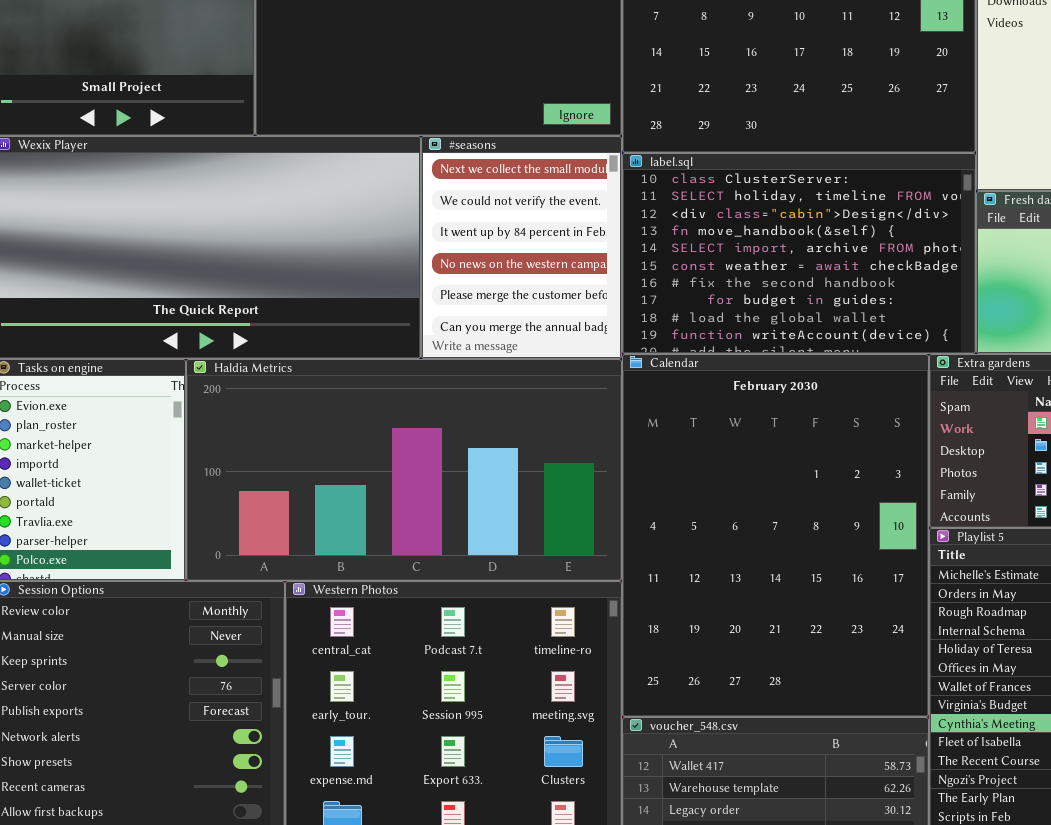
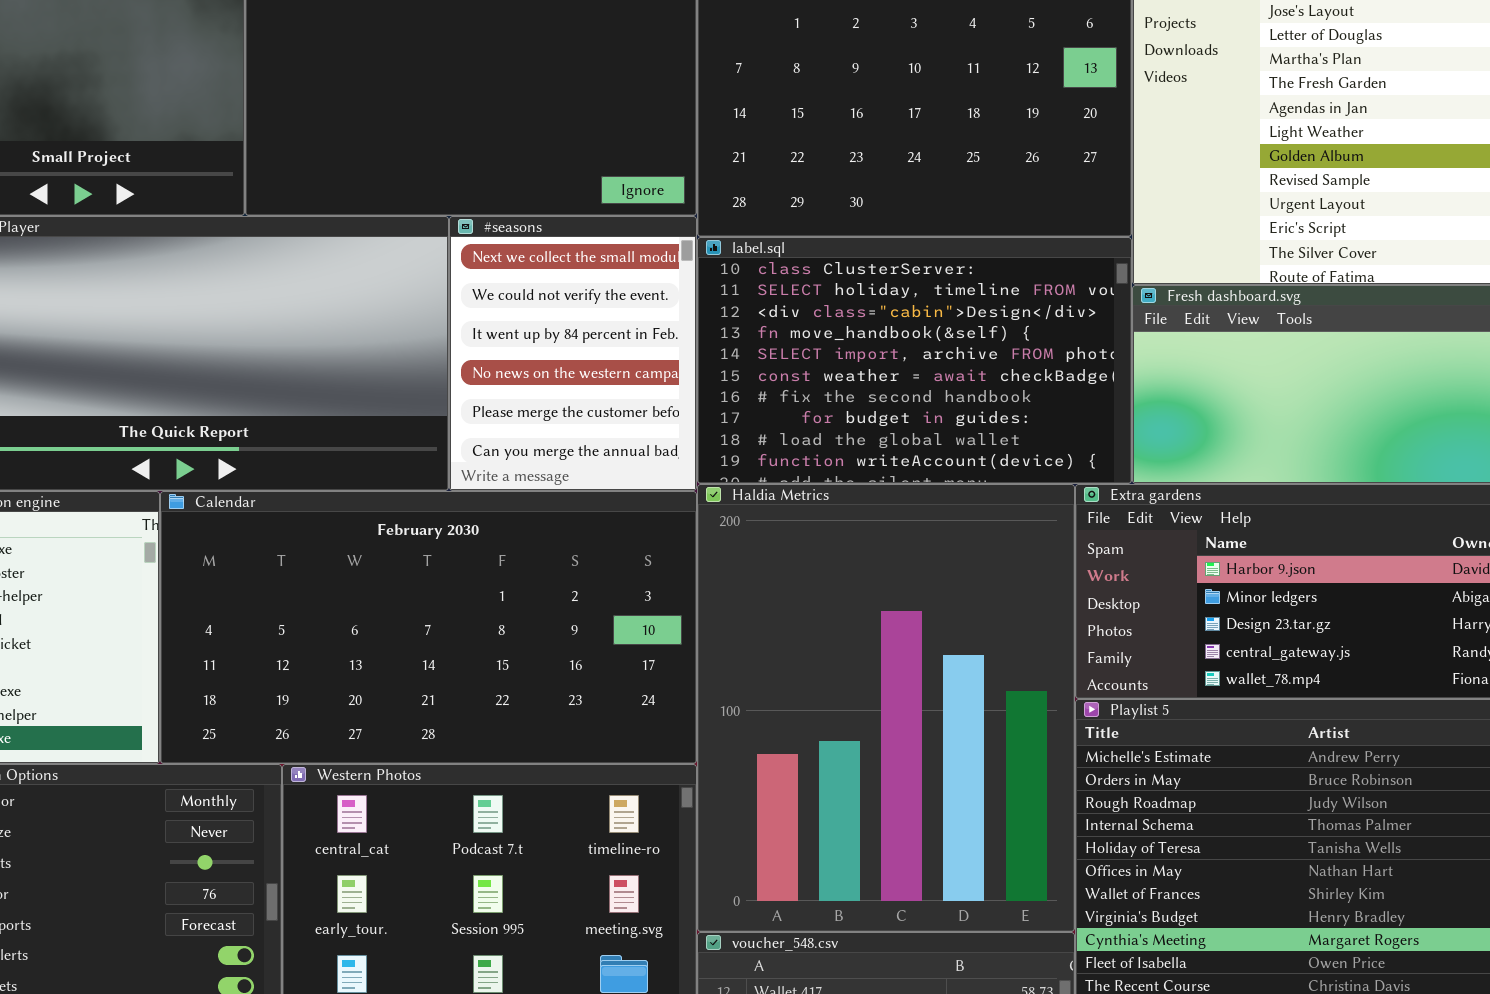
Calendar: [622,354,929,717] -> [160,491,697,764], moved, resized
Haldia Metrics: [186,359,622,581] -> [697,484,1075,932], moved, resized

